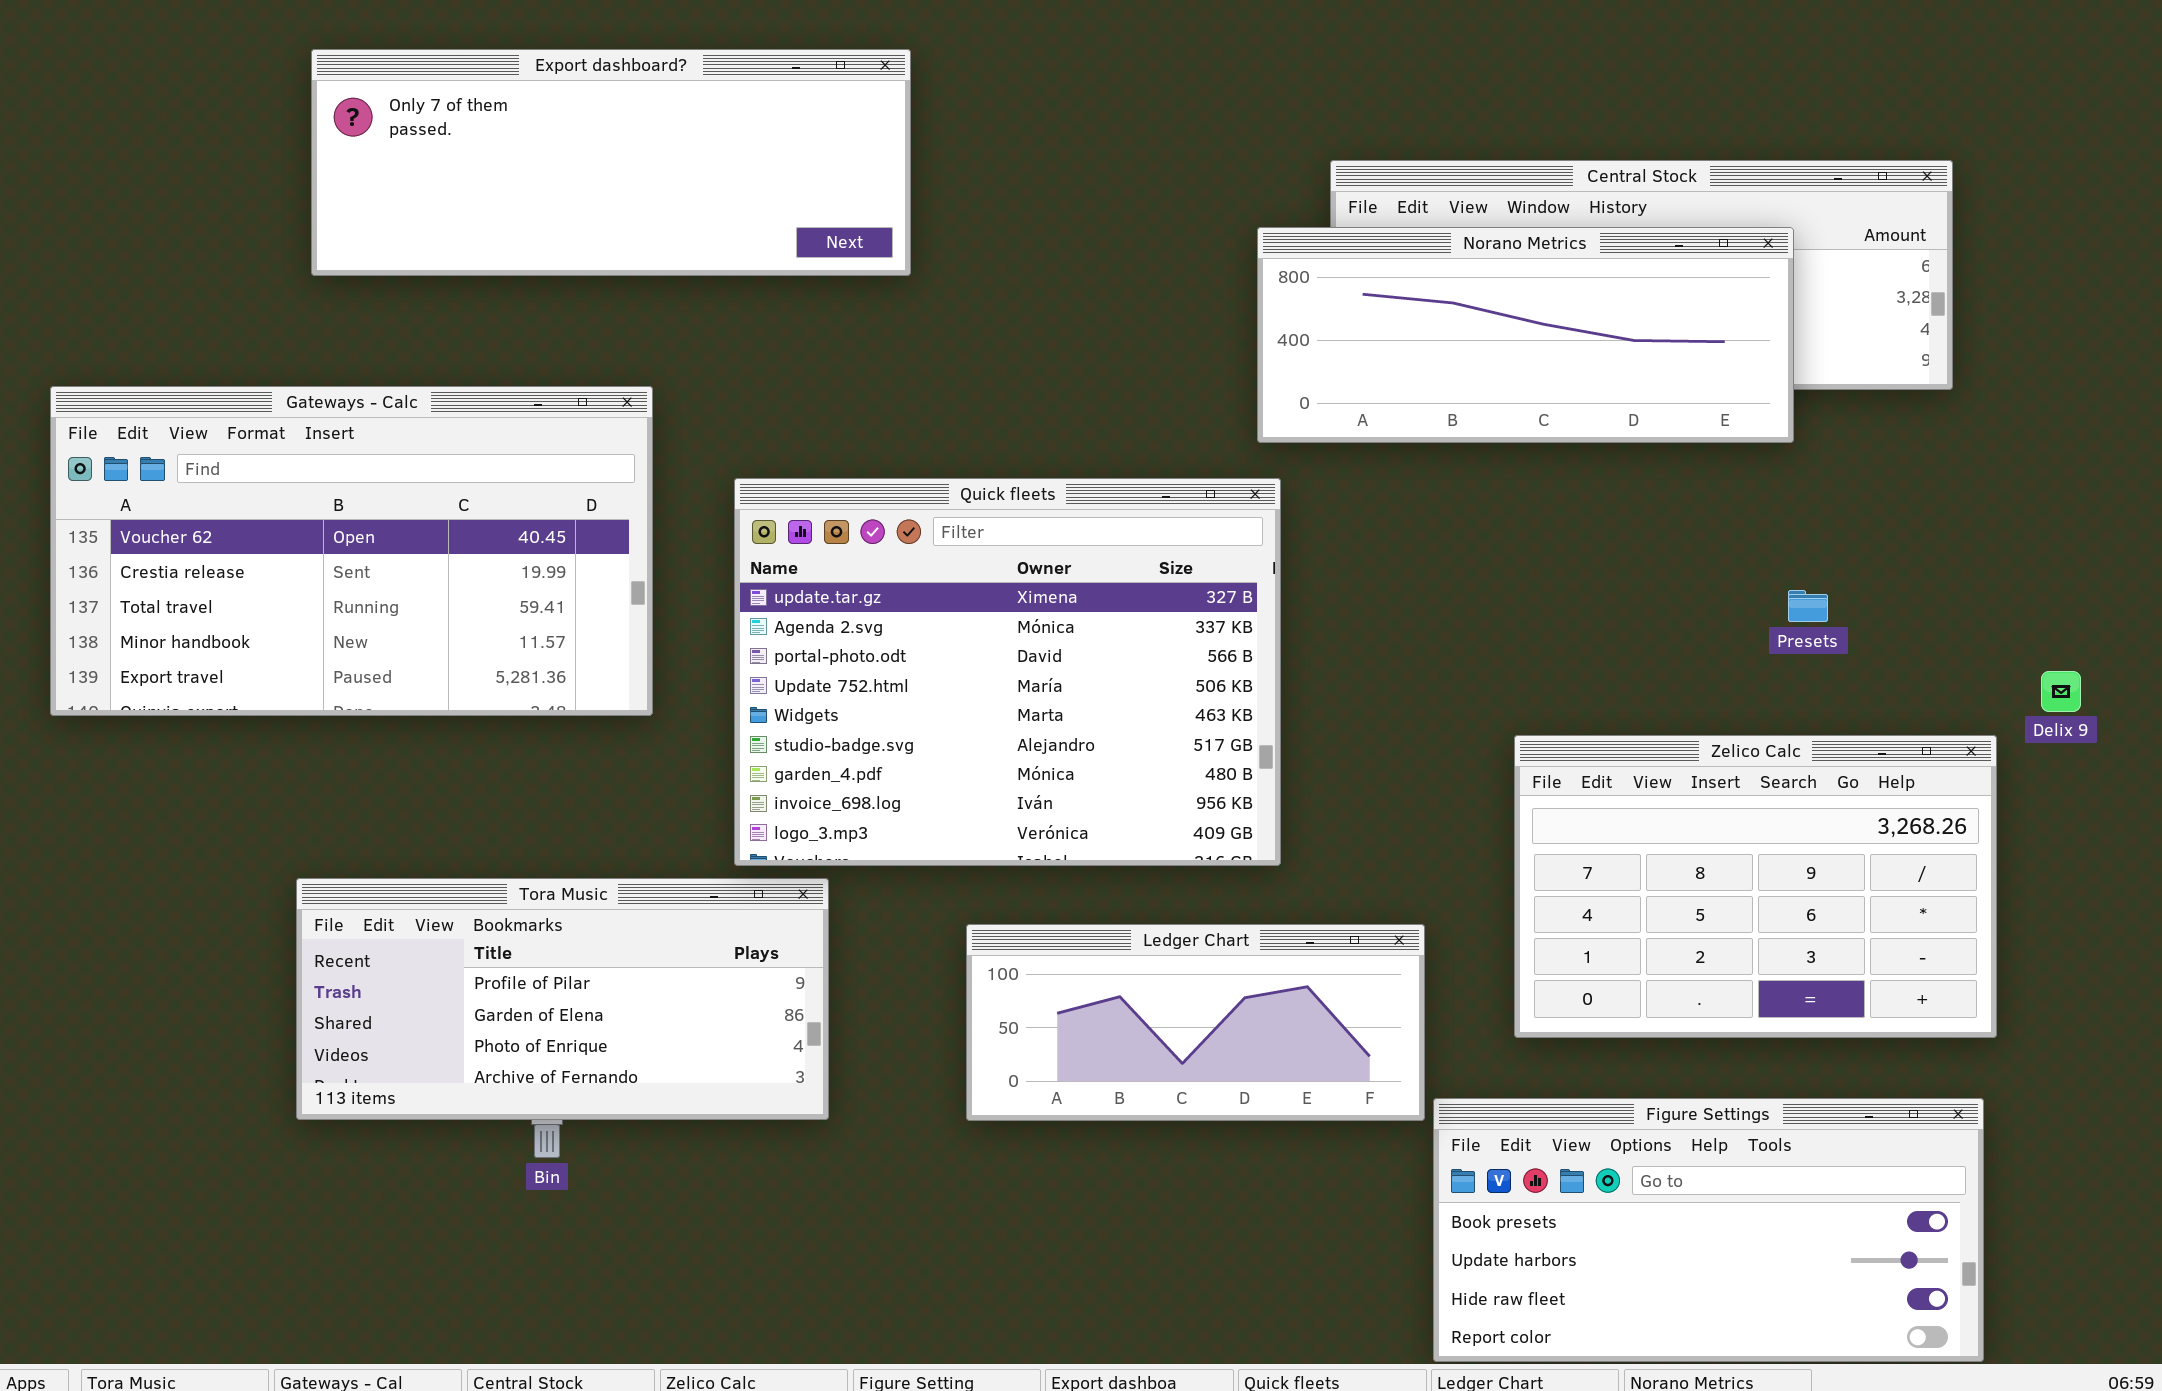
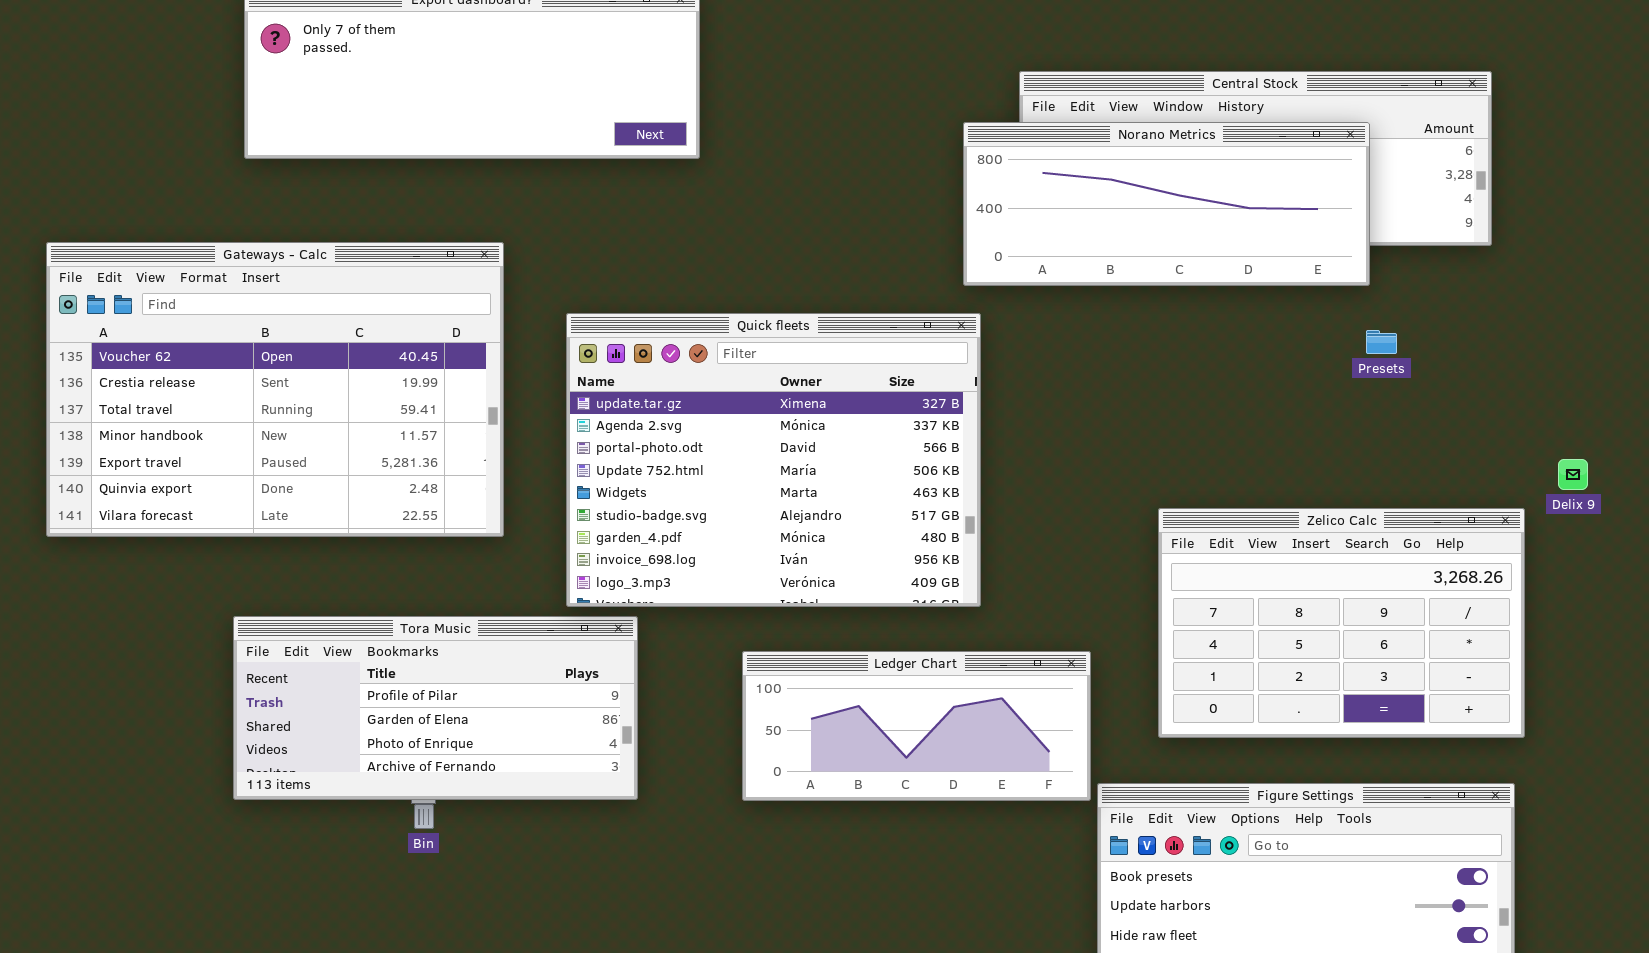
Gateways - Calc: [50,386,653,716] -> [46,242,504,537], resized
Presets: [1788,590,1828,622] -> [1366,330,1397,354], moved

